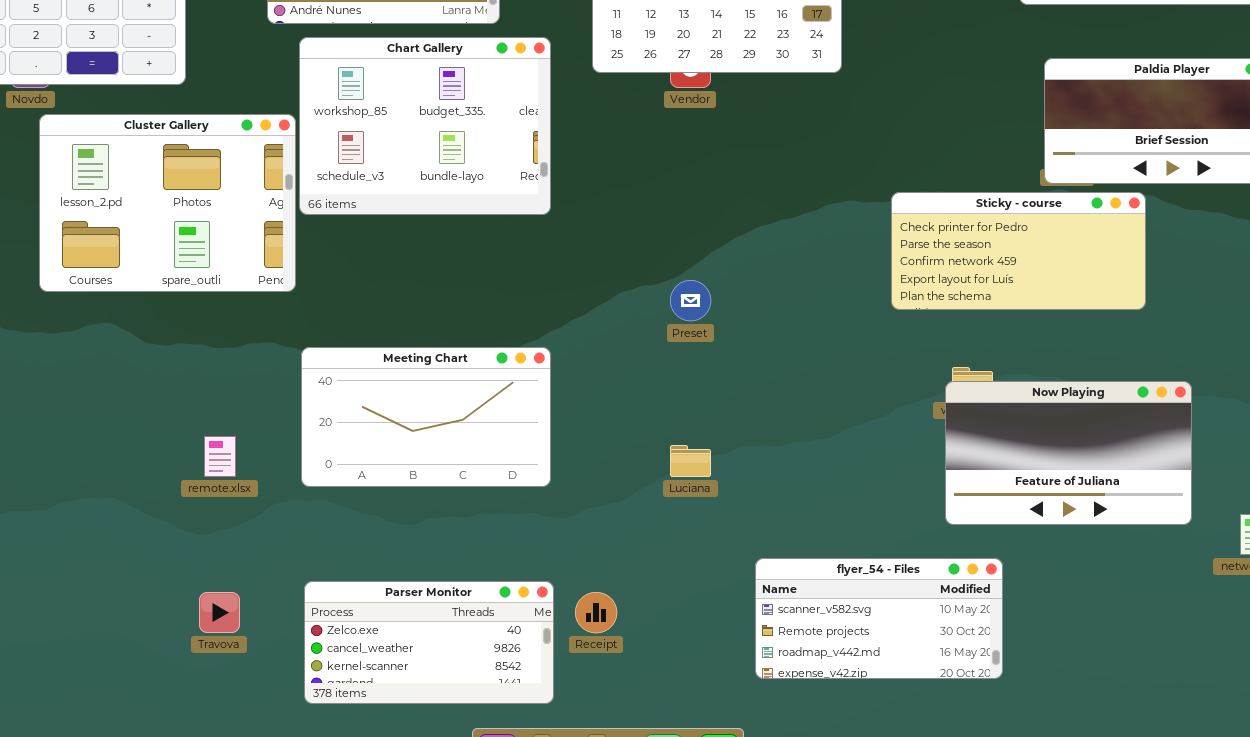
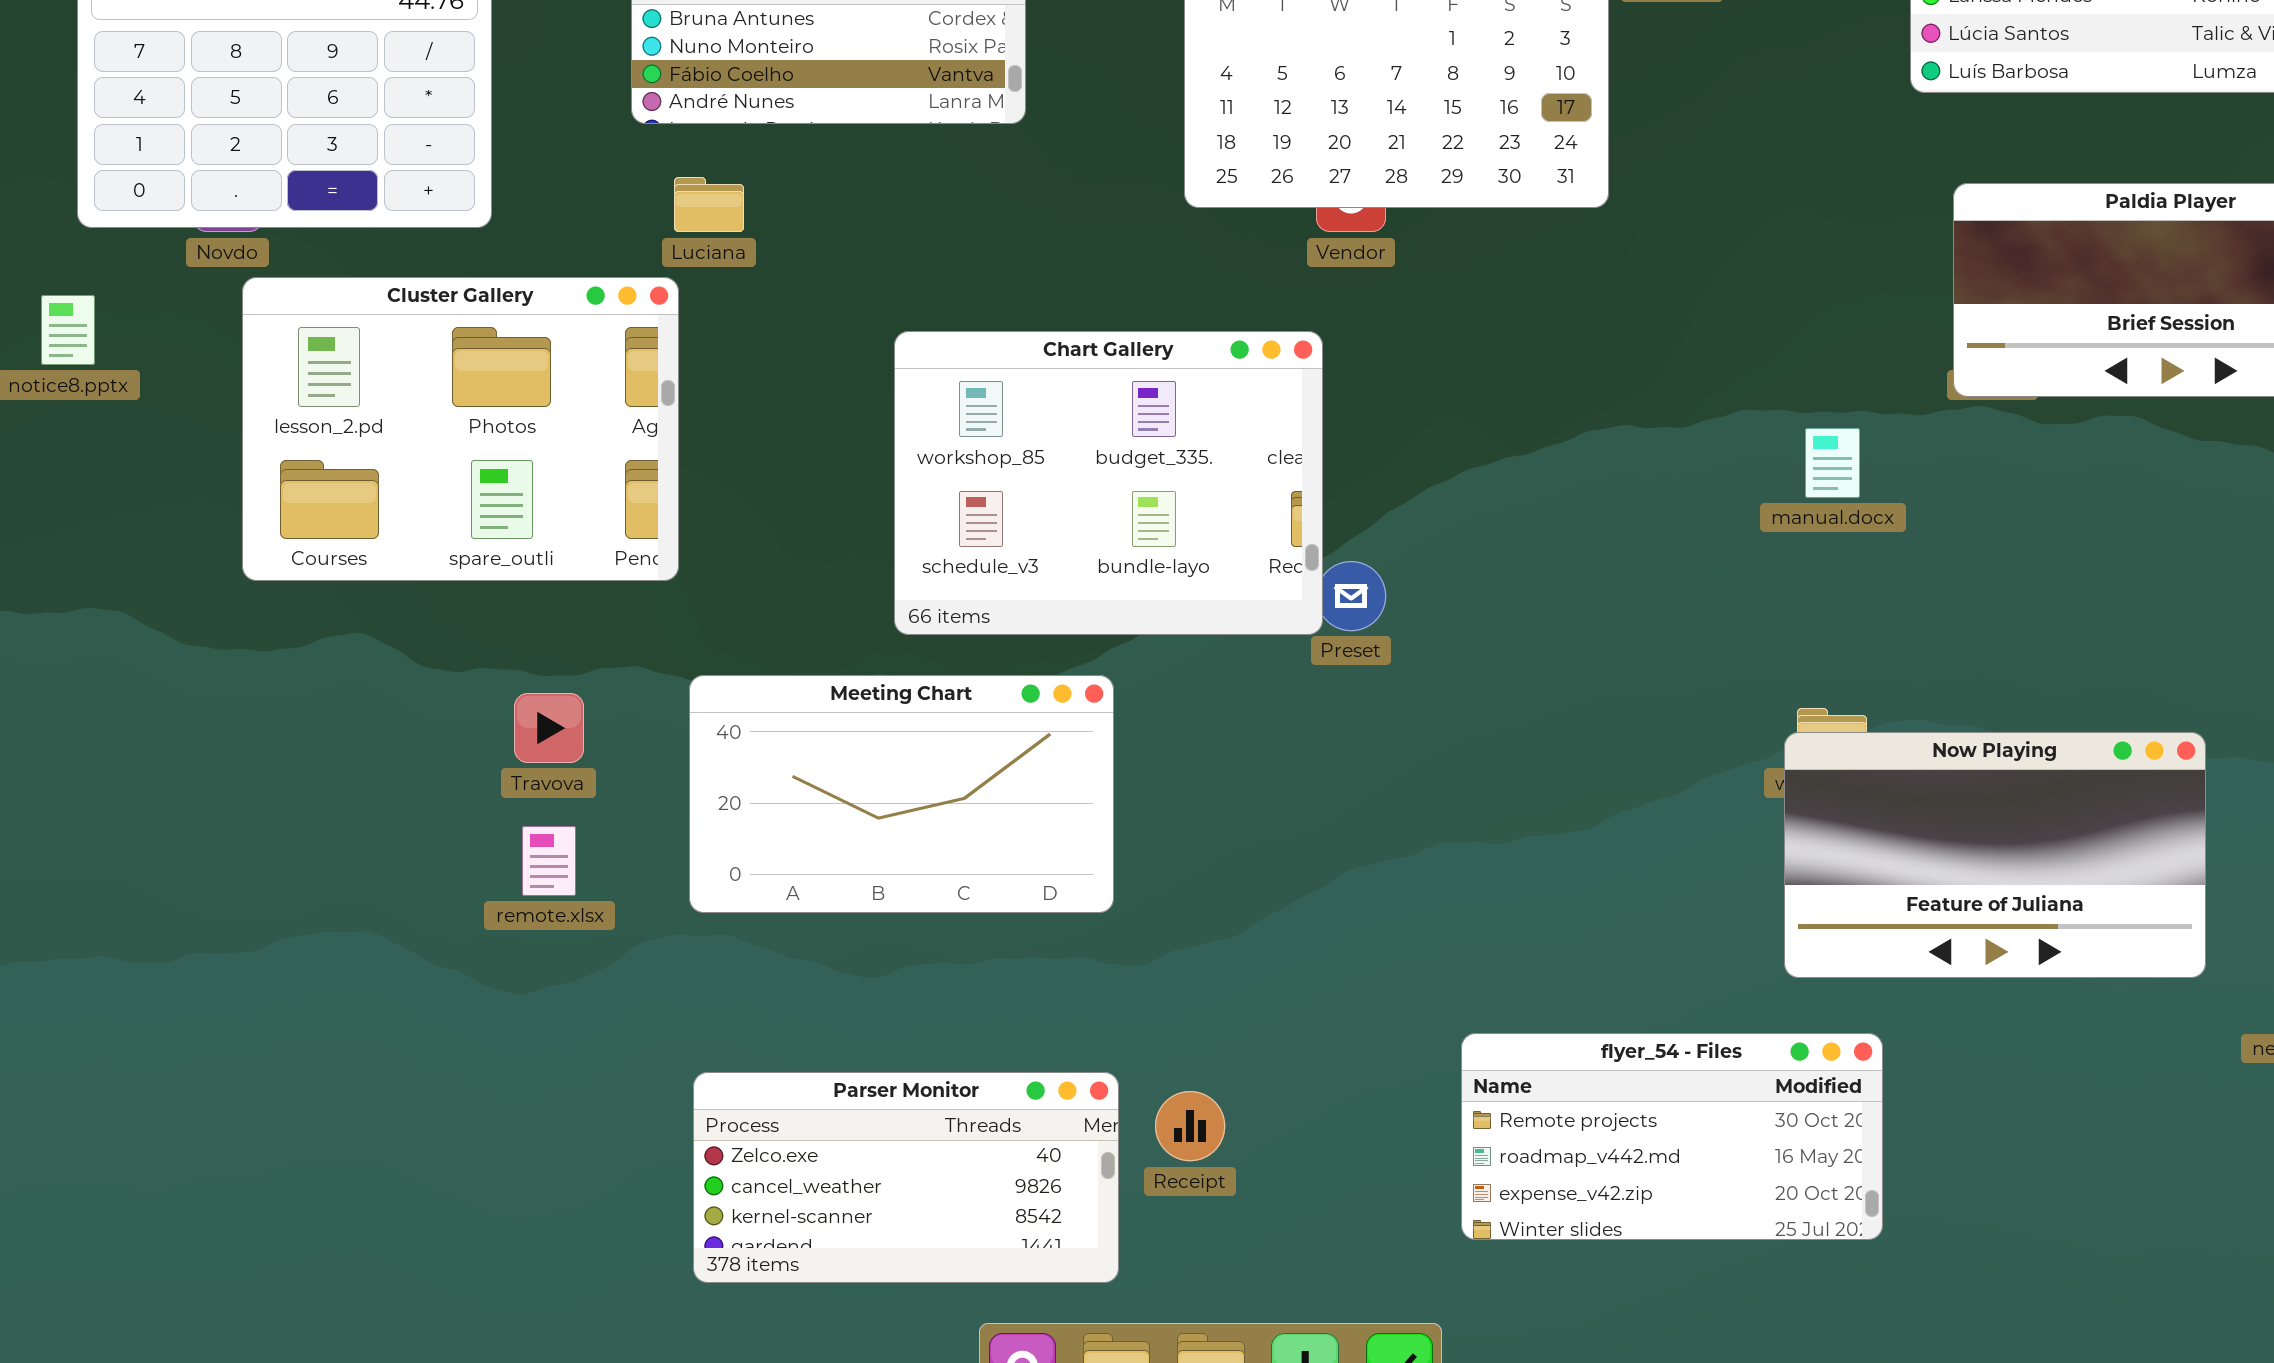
Chart Gallery: [299,37,551,215] -> [894,331,1323,635], moved
Sticky - course: [891,192,1146,310] -> none, closed
Luciana: [670,445,711,477] -> [674,177,744,232], moved
flyer_54 - Files: [755,558,1003,679] -> [1461,1033,1883,1240], scrolled down 1 row
Travova: [199,592,240,633] -> [514,693,584,763], moved

